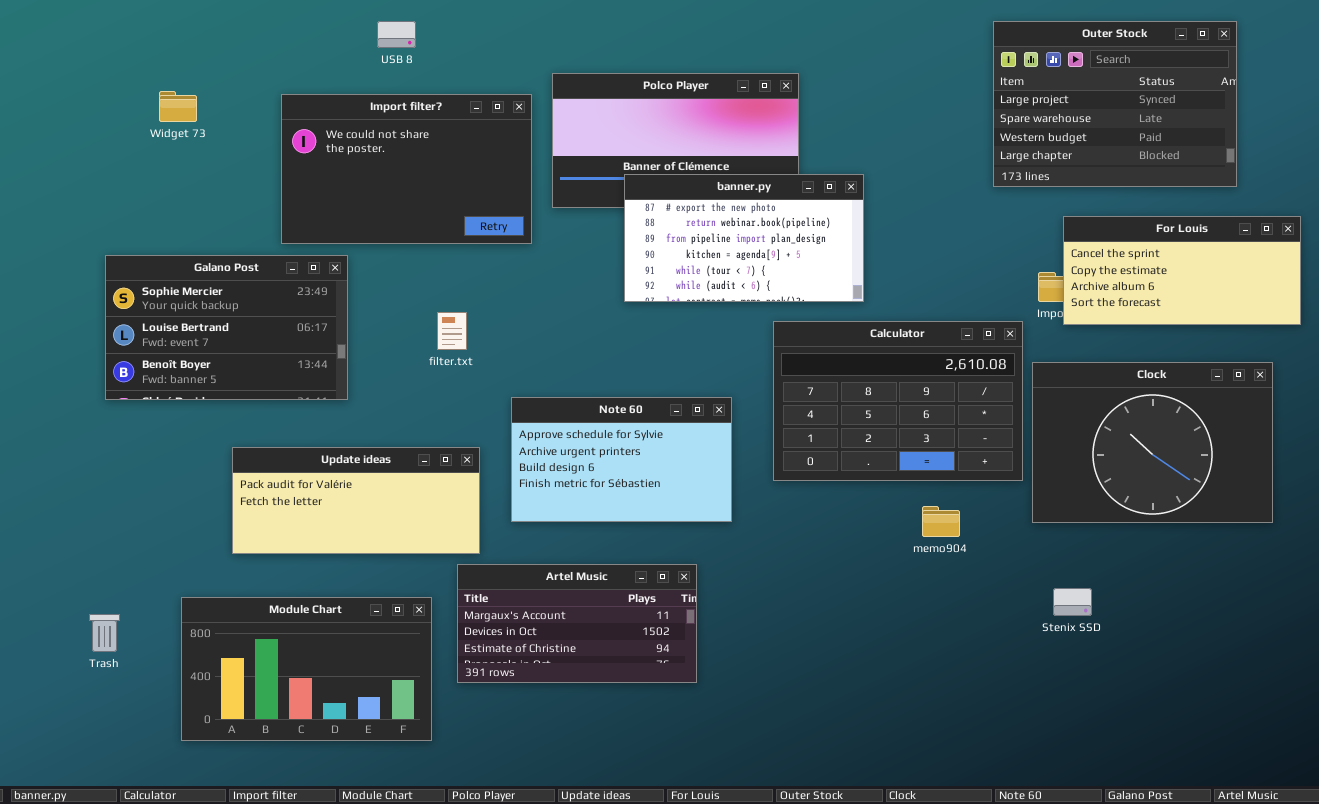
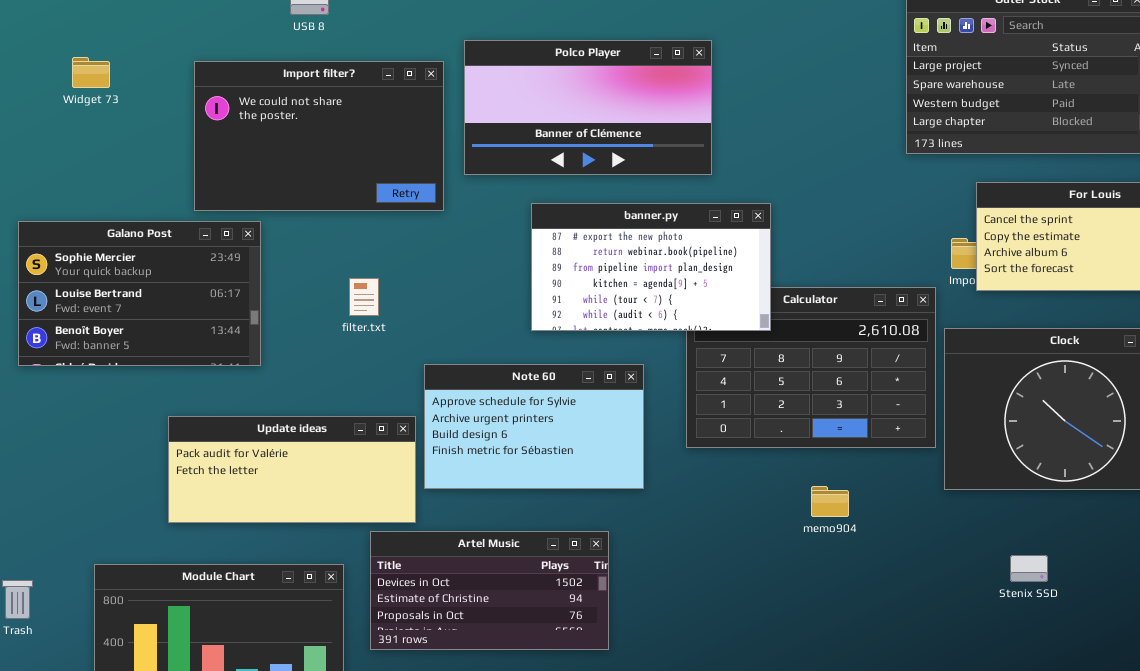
banner.py: [624,174,864,302] -> [531,203,771,331], moved
Update ideas: [232,447,480,554] -> [168,416,416,523], moved
memo904: [922,506,960,537] -> [811,486,849,517], moved
Artel Music: [457,564,697,683] -> [370,531,609,650], scrolled down 1 row
Stenix SSD: [1053,588,1092,616] -> [1010,555,1048,582], moved

